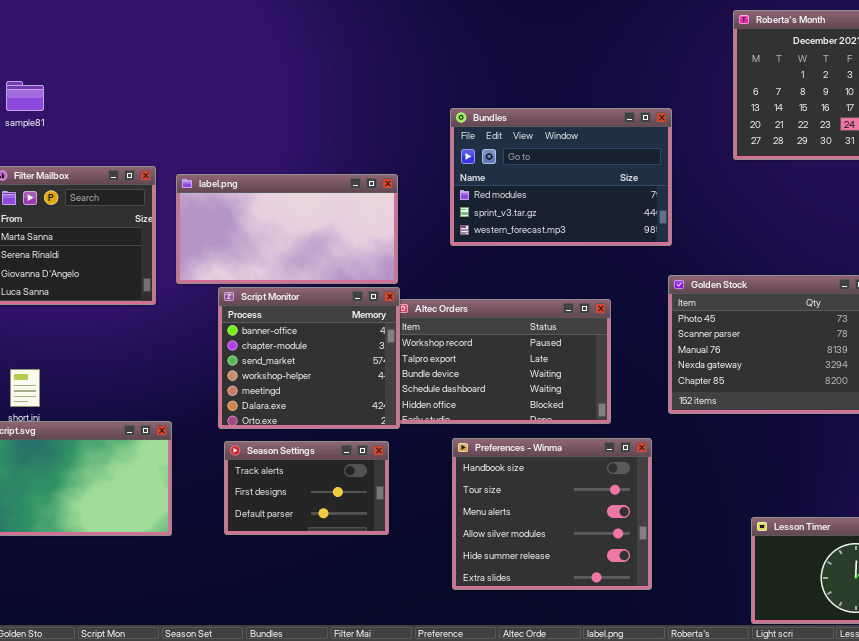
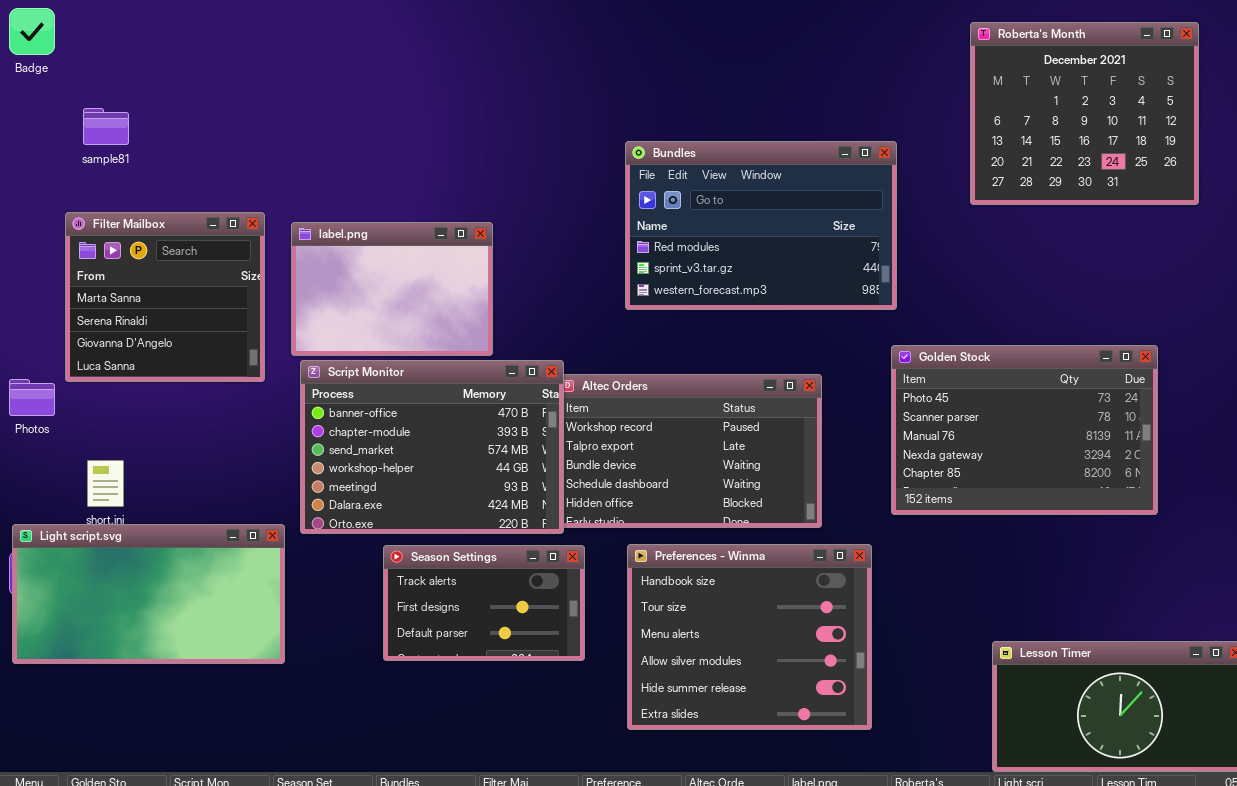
label.png: [176,174,398,284] -> [291,222,493,356], resized
Script Monitor: [218,287,400,429] -> [300,360,564,534], resized
Season Settings: [224,441,389,535] -> [383,545,585,661], moved

